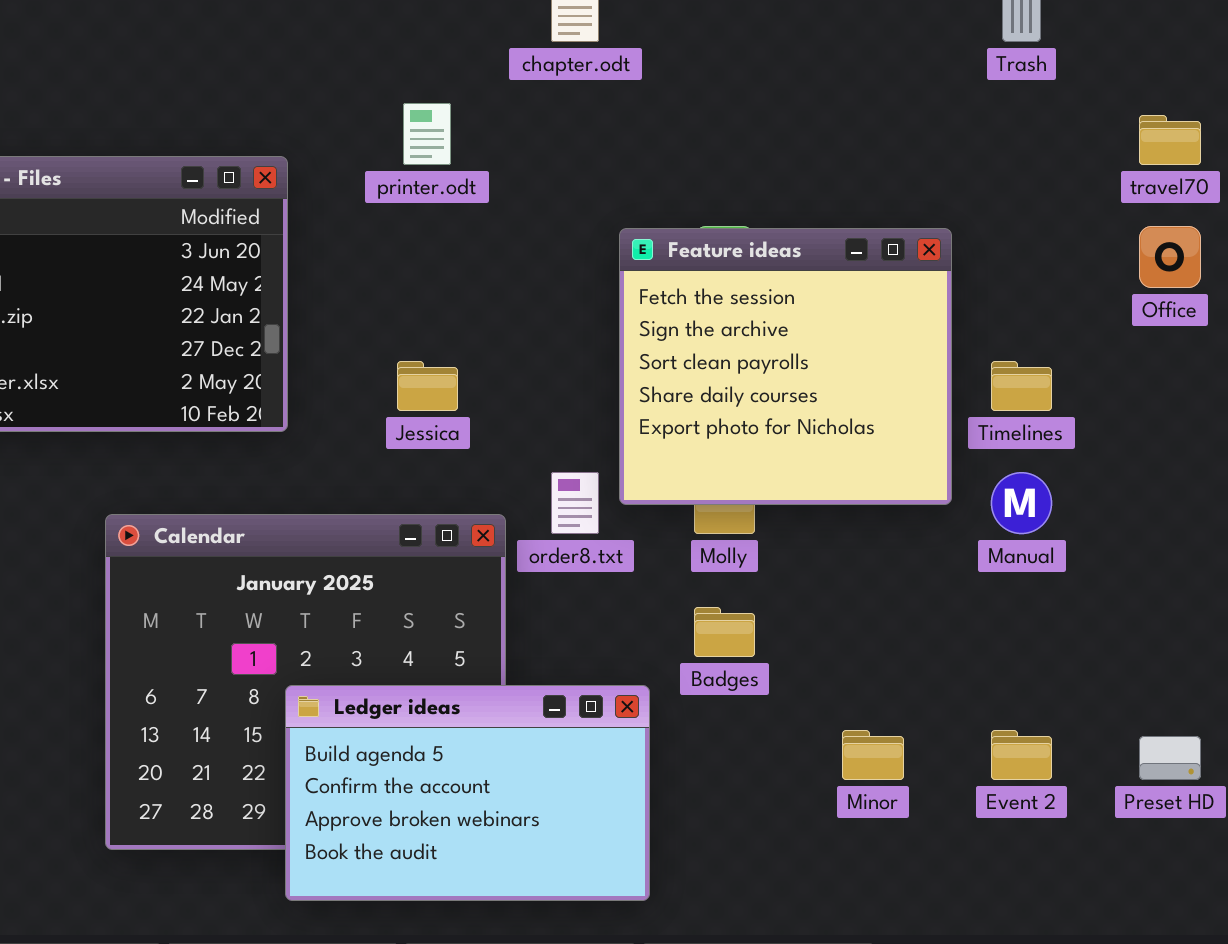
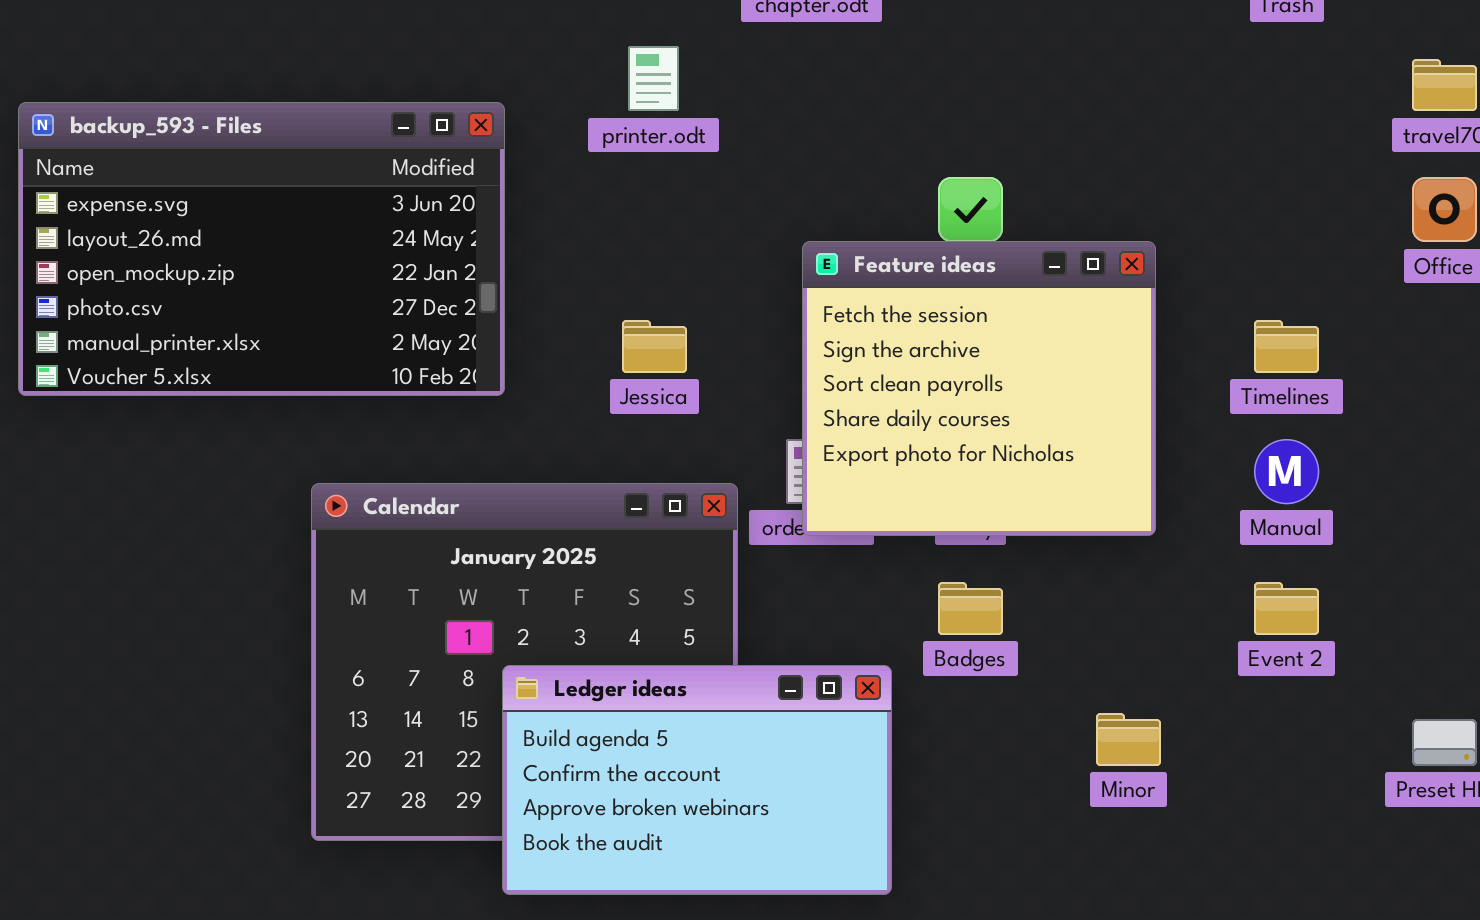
Feature ideas: [619,228,952,505] -> [802,241,1156,536], moved
Event 2: [991,730,1052,780] -> [1254,582,1319,635], moved

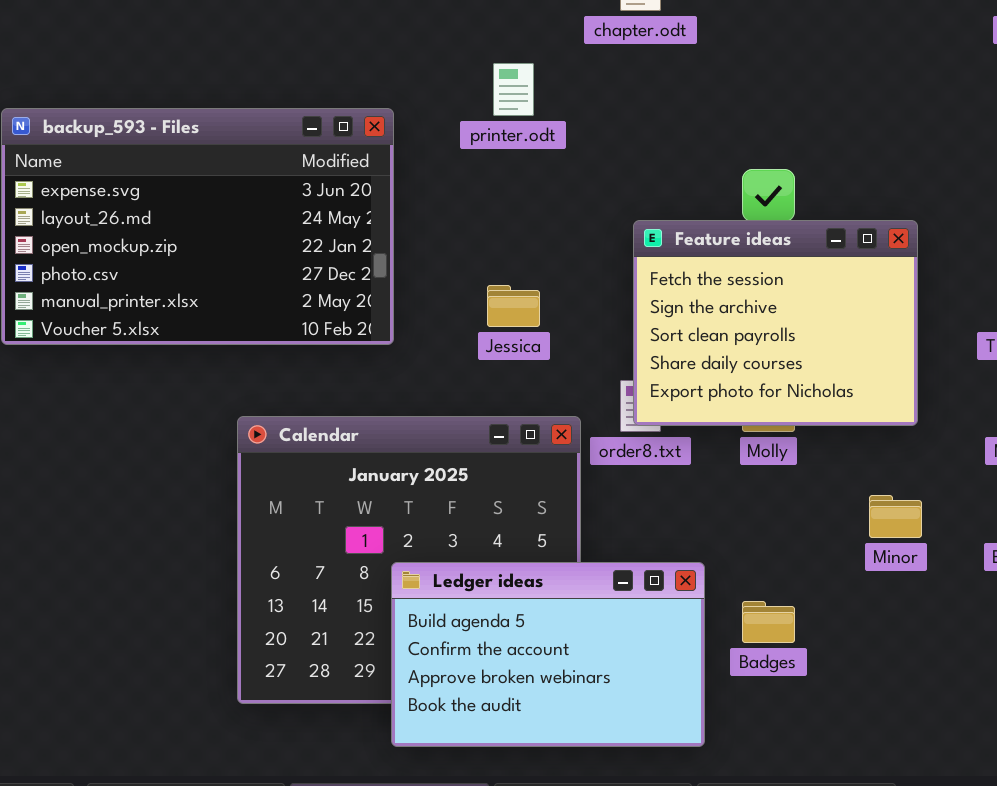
Feature ideas: [802,241,1156,536] -> [633,220,918,426], resized
Badges: [938,582,1003,635] -> [742,601,795,643], moved
Minor: [1096,713,1161,766] -> [869,495,922,538], moved

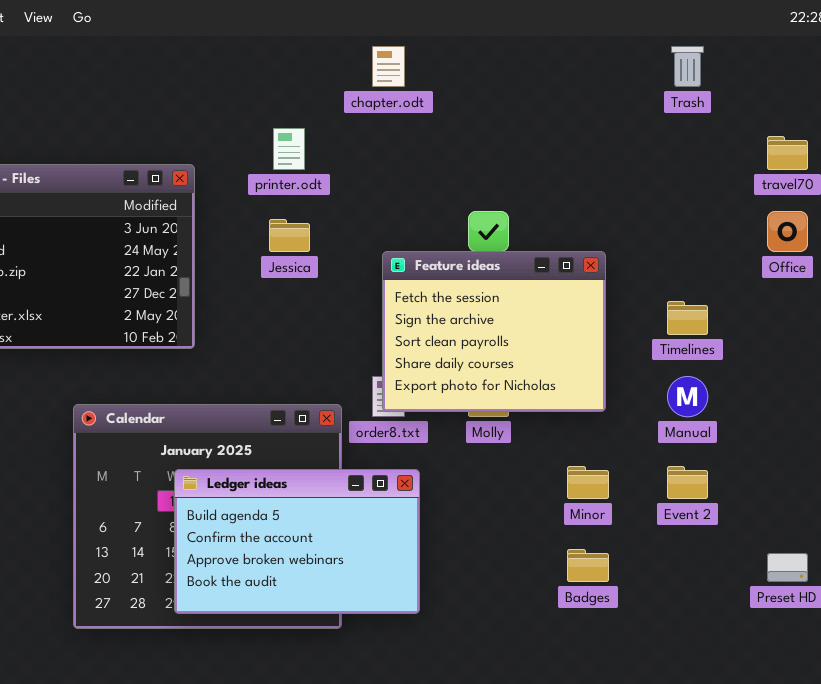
Jessica: [487,285,540,327] -> [269,219,310,252], moved
Ledger ideas: [391,562,705,747] -> [174,469,420,614], moved
Badges: [742,601,795,643] -> [567,549,609,582], moved

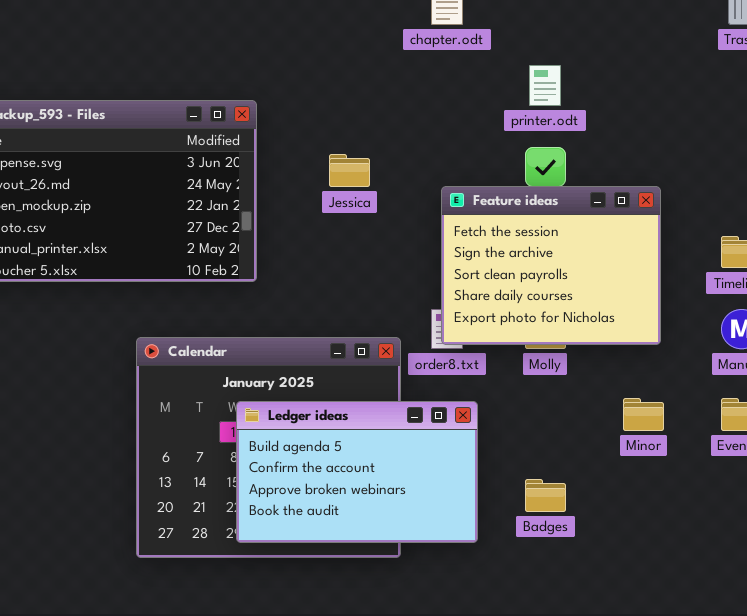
printer.odt: [273,128,305,170] -> [529,65,561,106], moved
Badges: [567,549,609,582] -> [525,479,566,512], moved

